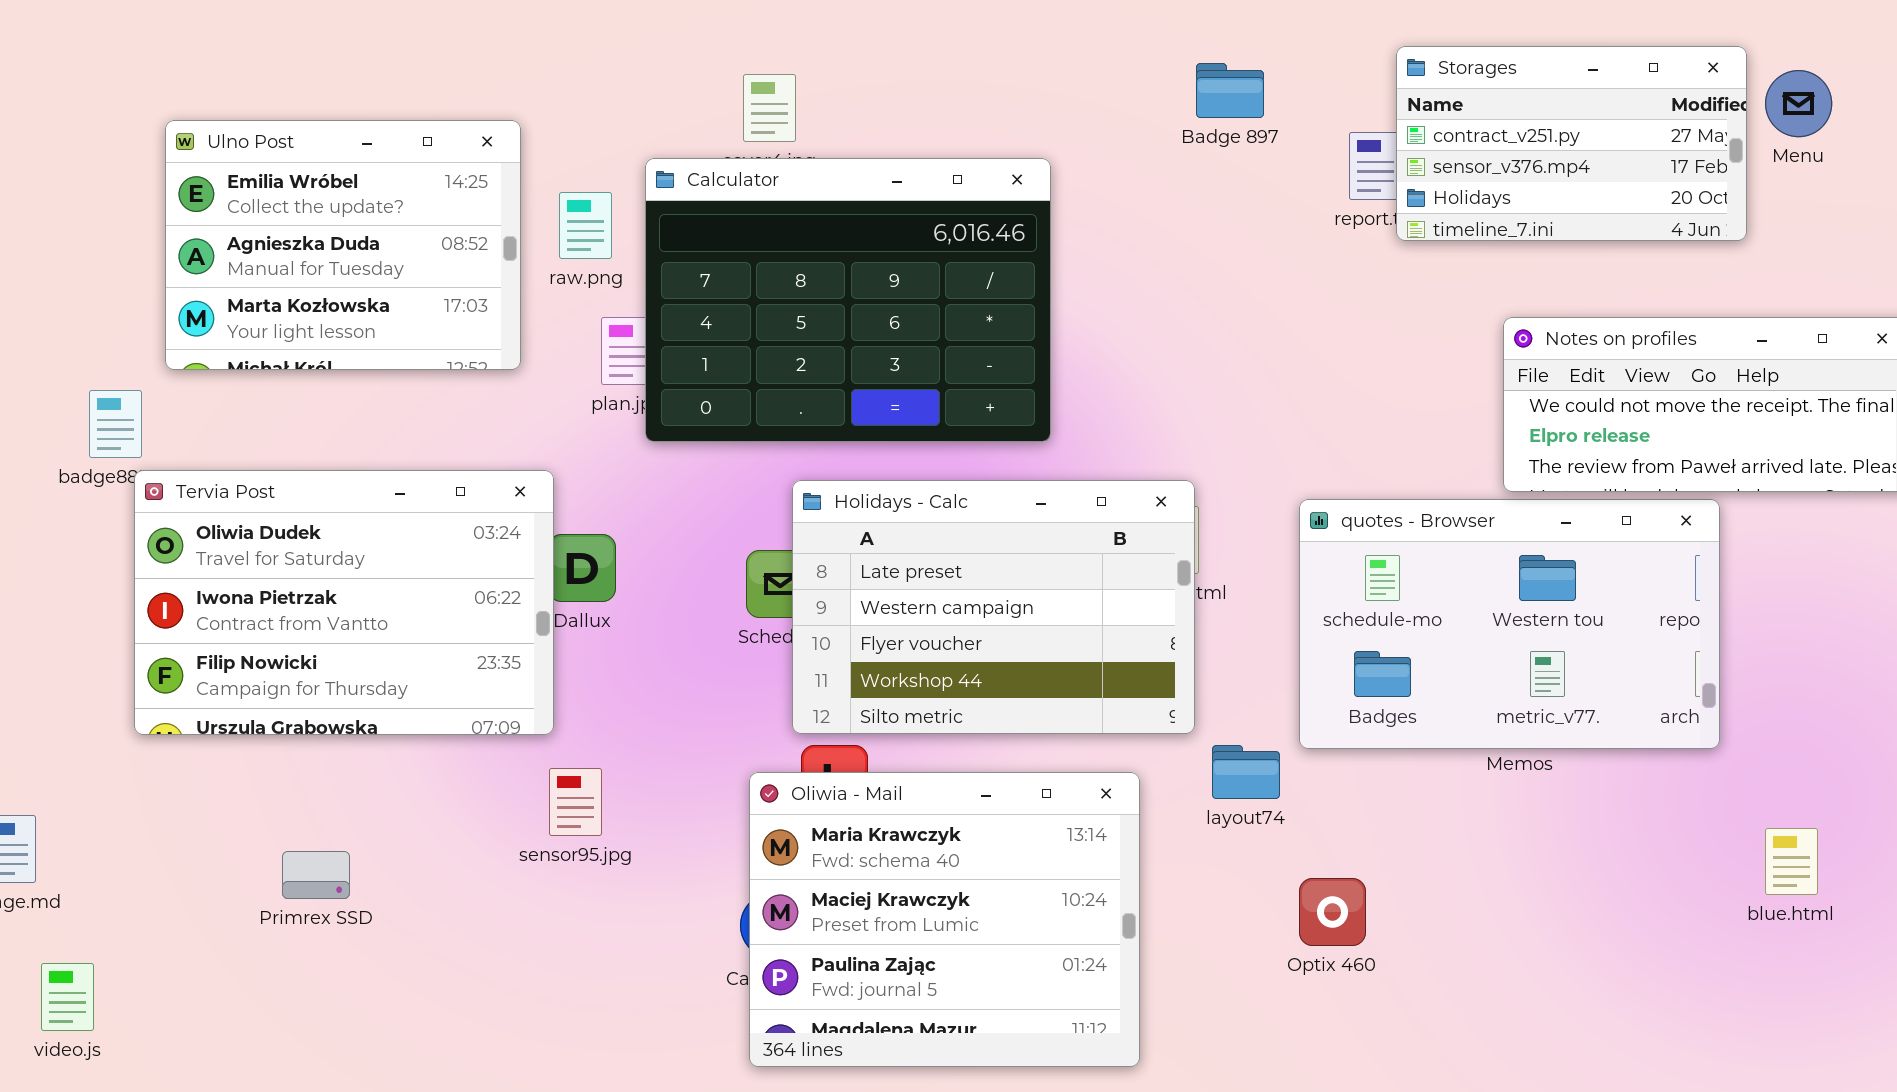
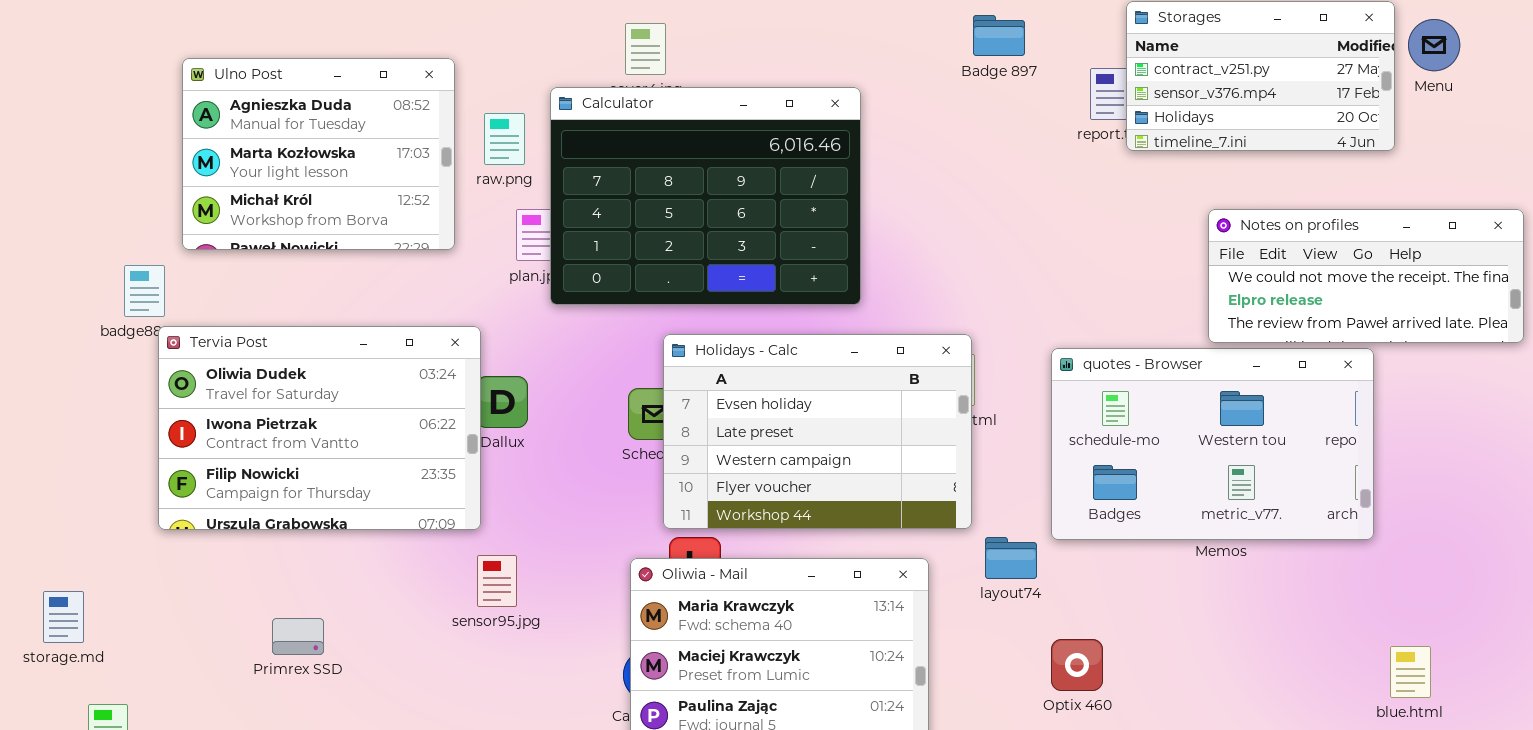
Ulno Post: [165,120,521,370] -> [182,58,455,250], scrolled down 1 row
Holidays - Calc: [792,480,1195,734] -> [663,334,972,529], scrolled up 1 row
blue.html: [1765,828,1818,895] -> [1390,646,1431,698], moved

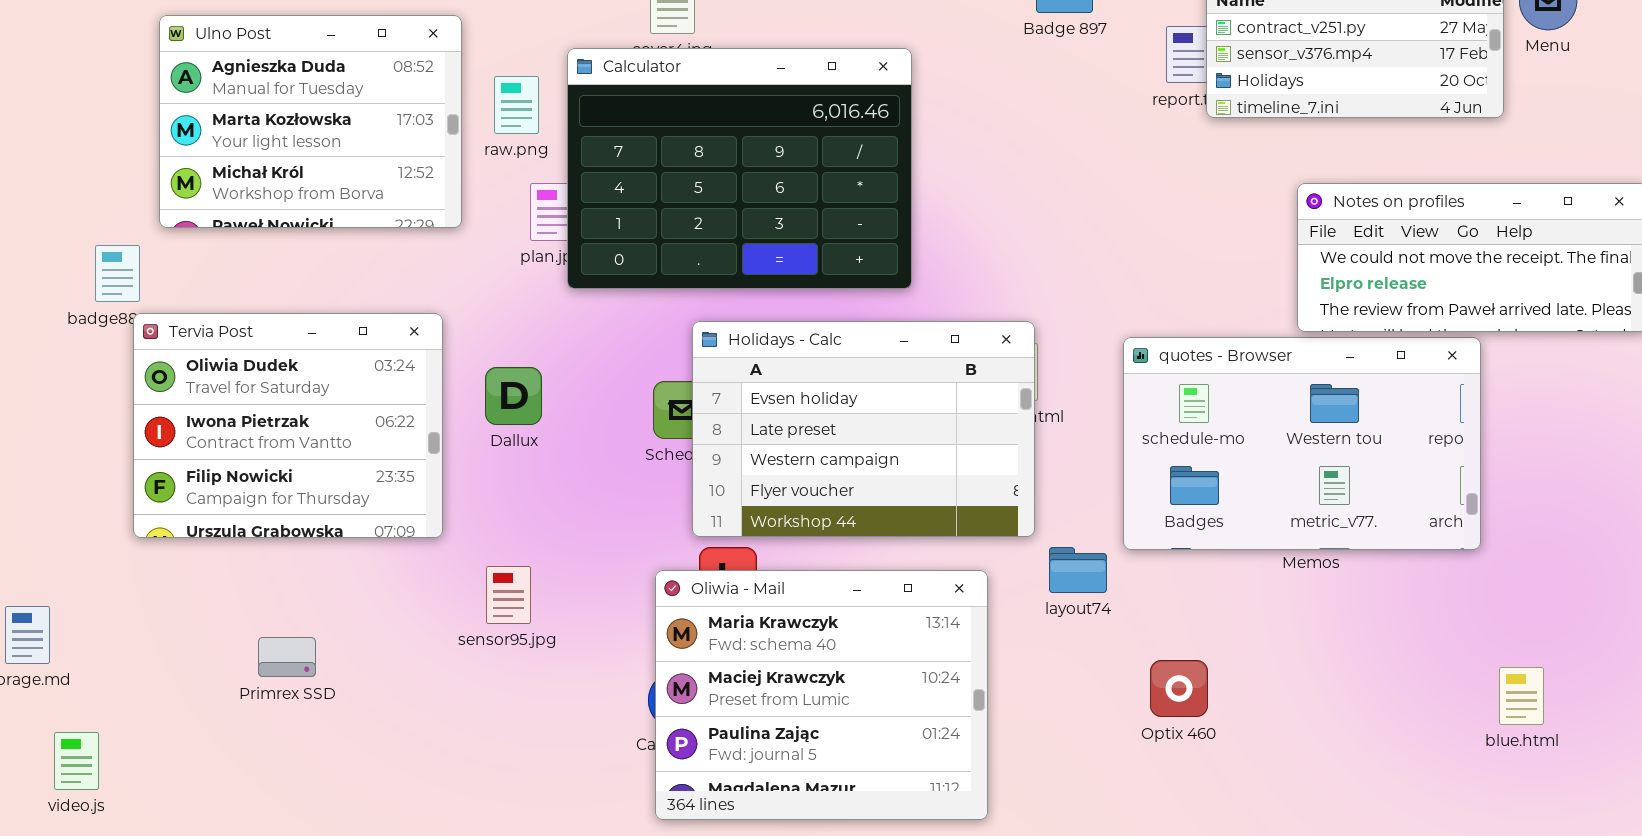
Tervia Post: [158,326,481,530] -> [133,313,443,538], resized
Optix 460: [1051,639,1103,691] -> [1150,660,1208,717], moved

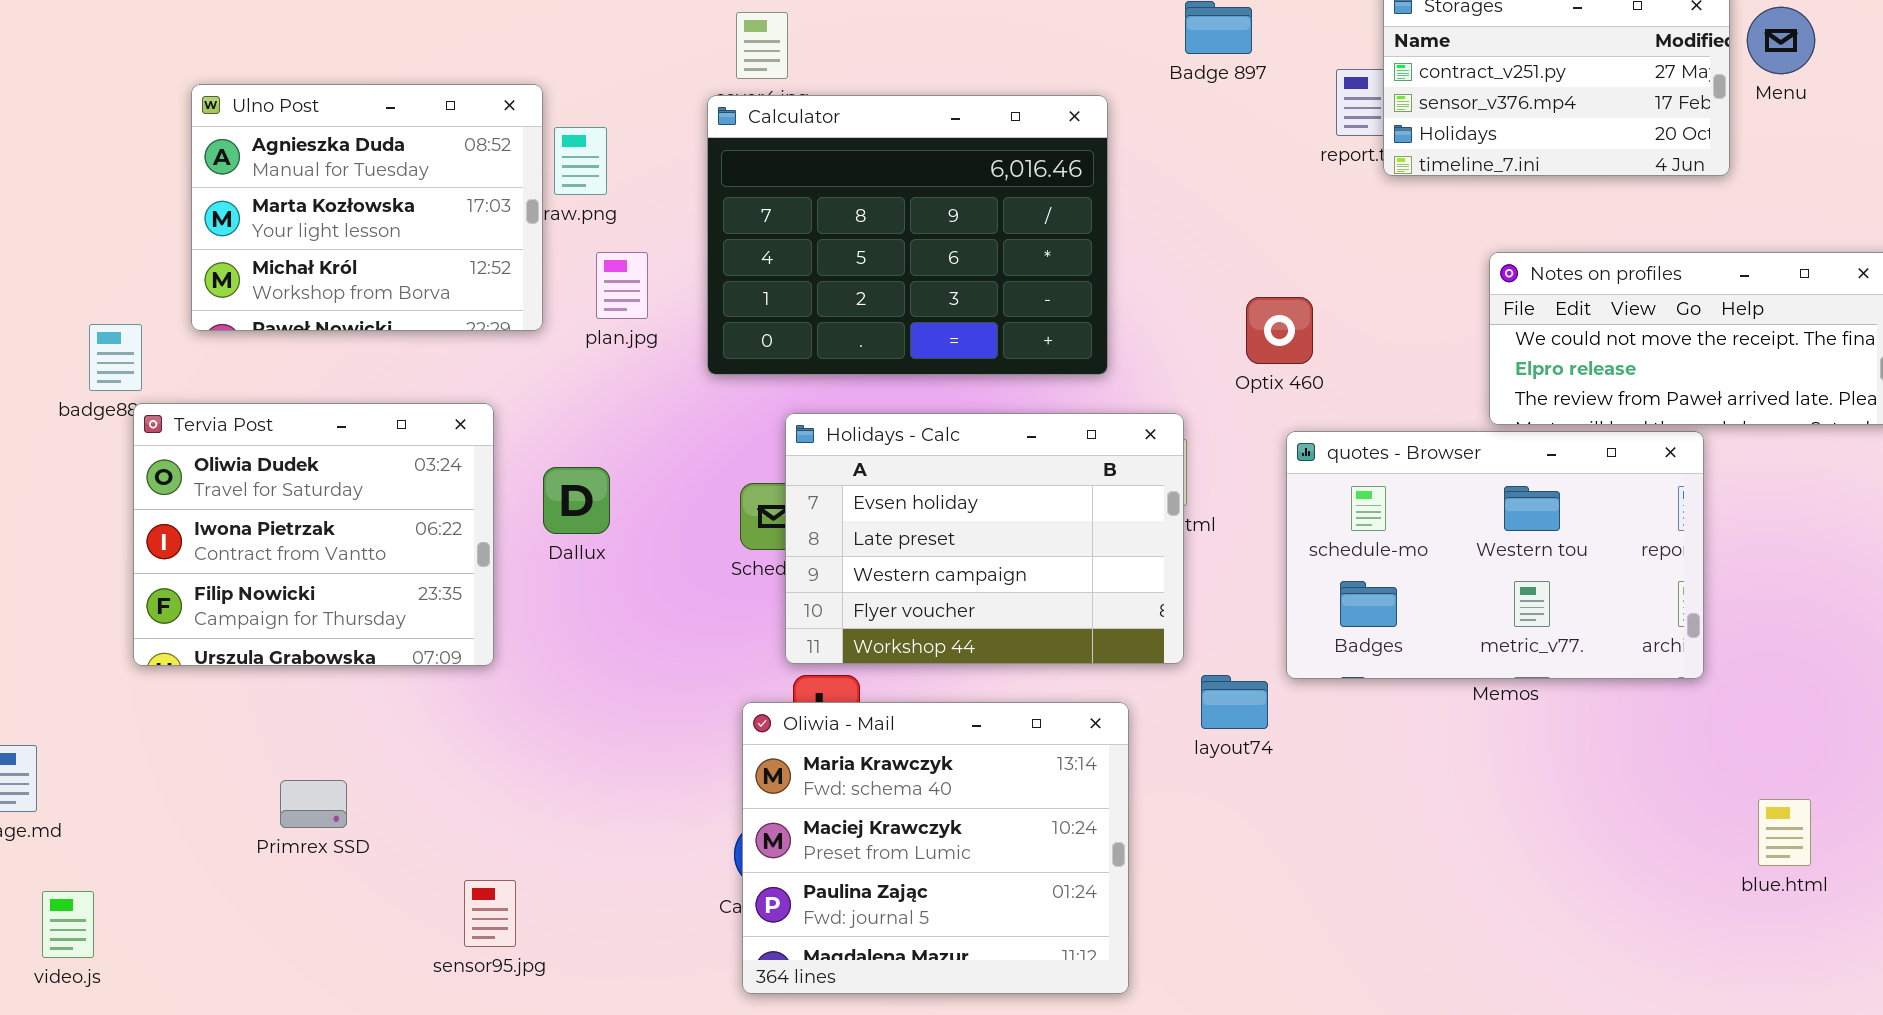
Ulno Post: [159,15,462,228] -> [191,84,543,331], moved
Calculator: [567,48,912,289] -> [707,95,1108,375], moved
sensor95.jpg: [486,566,531,624] -> [464,880,516,947], moved
Optix 460: [1150,660,1208,717] -> [1246,297,1313,364], moved
blue.html: [1499,667,1544,725] -> [1758,799,1811,866], moved

